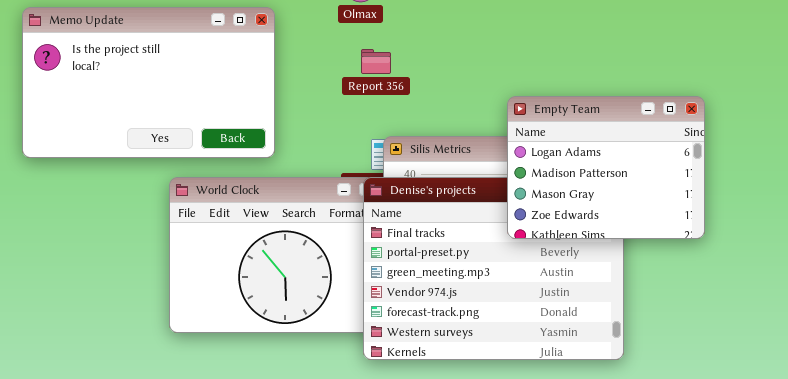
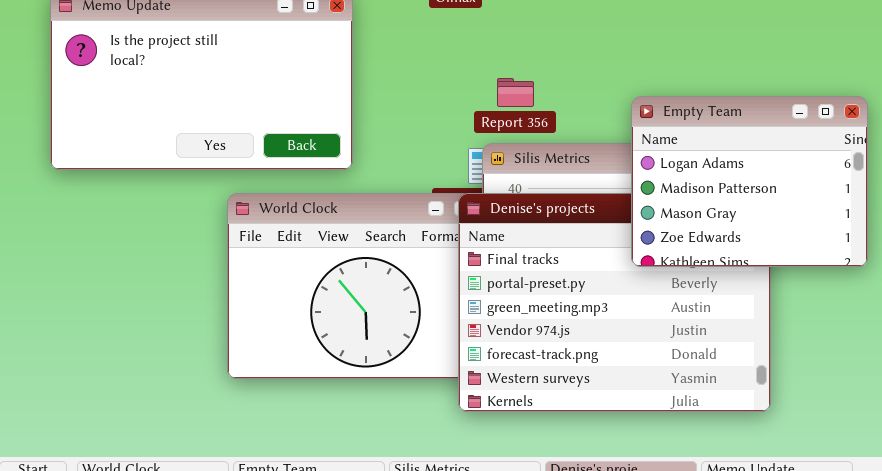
Report 356: [361,49,391,74] -> [497,78,534,107], moved

